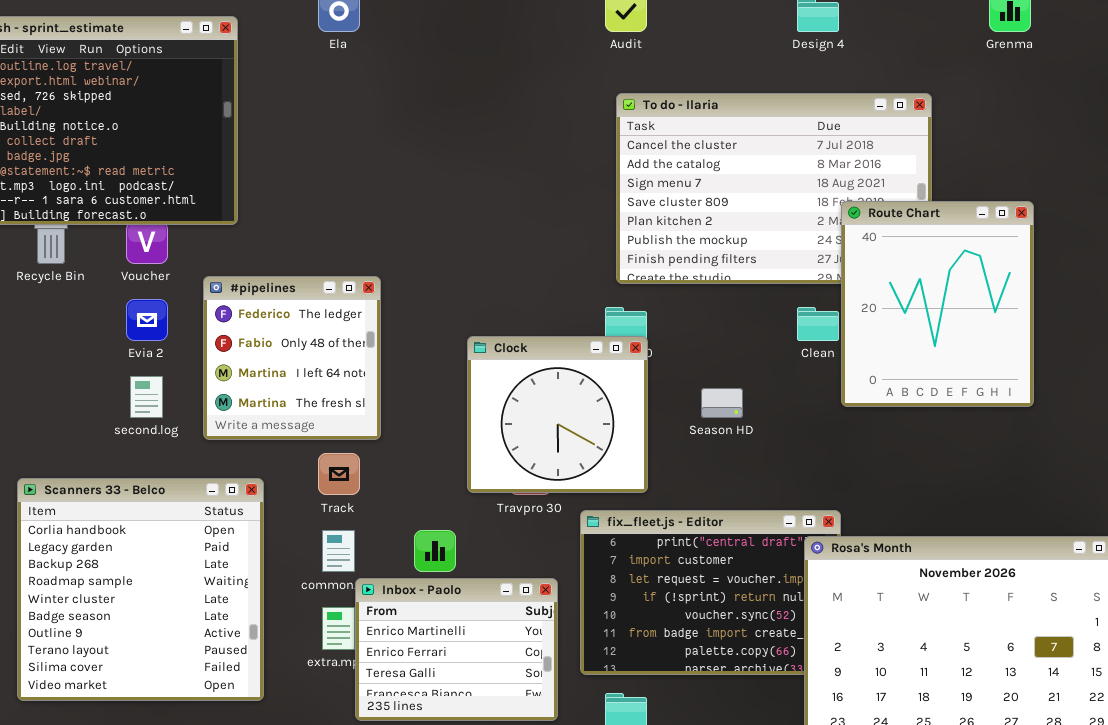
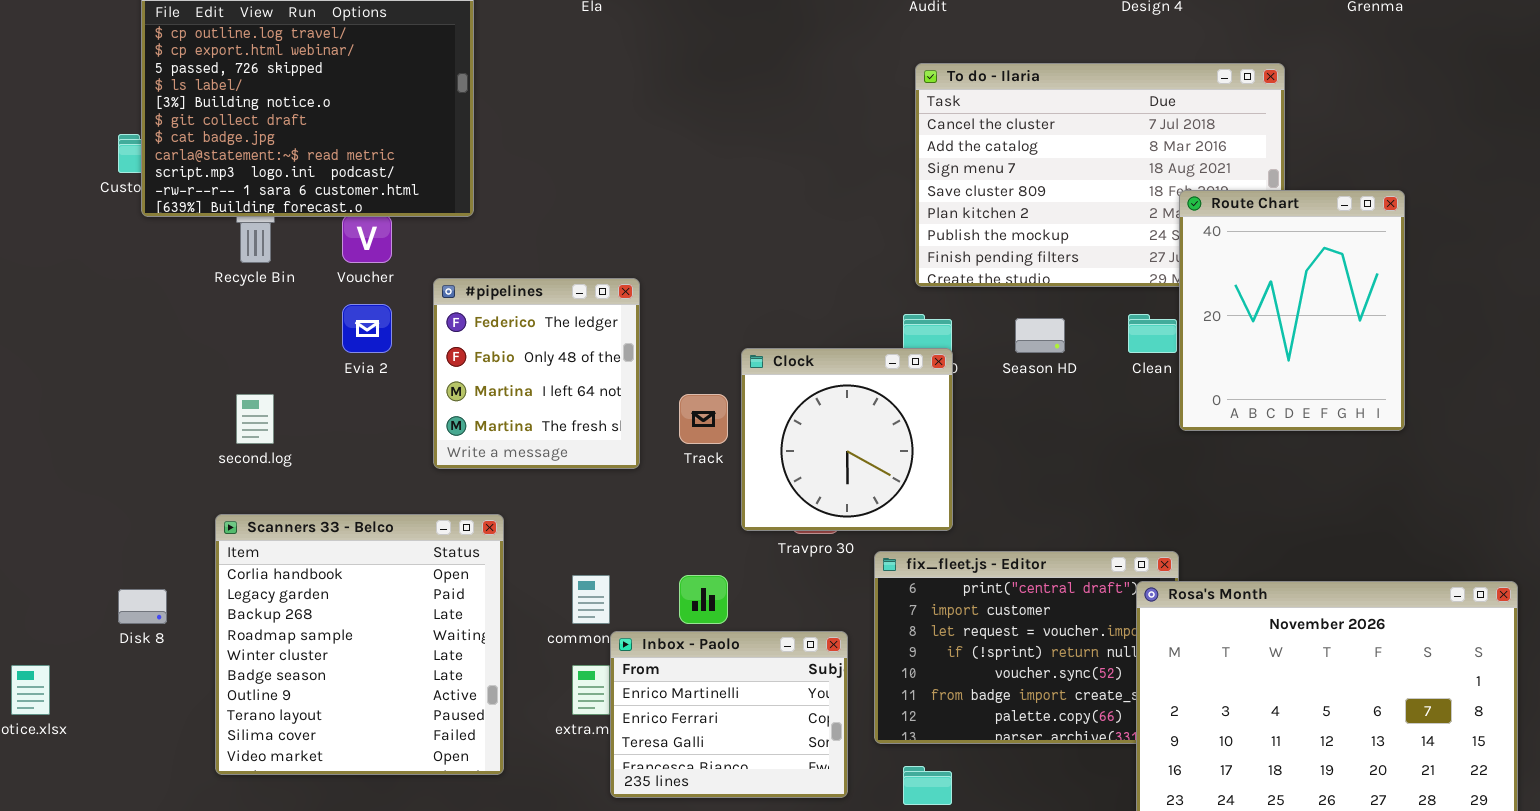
second.log: [130,376,163,418] -> [236,394,274,444], moved
Season HD: [701,388,743,418] -> [1015,318,1065,353], moved
Track: [318,453,360,495] -> [679,394,728,444], moved

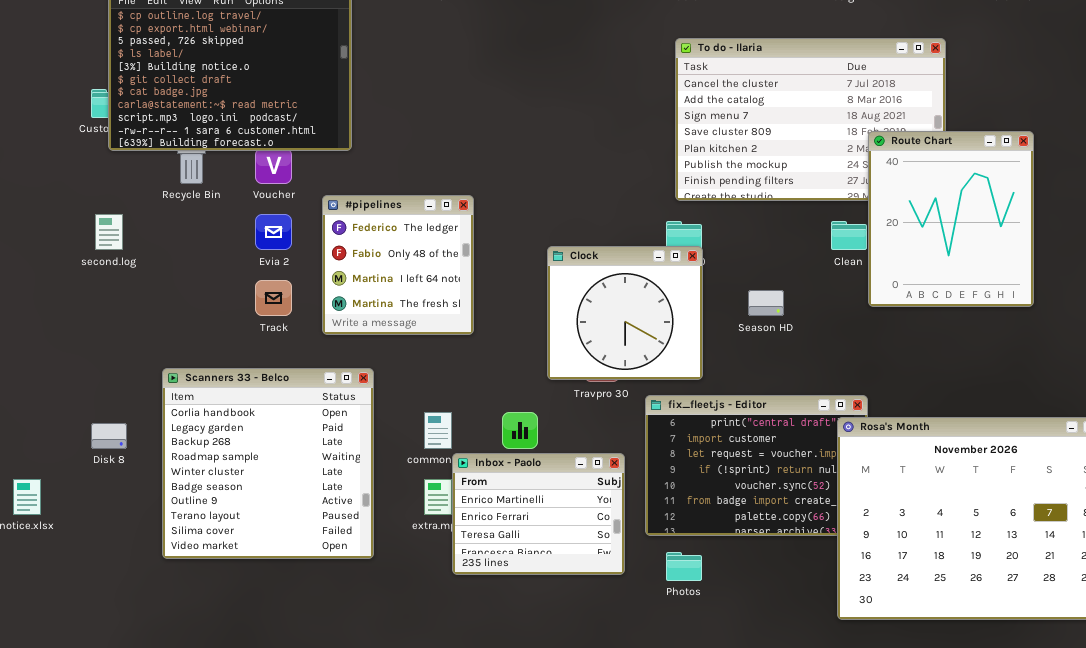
Season HD: [1015,318,1065,353] -> [748,290,784,316], moved
second.log: [236,394,274,444] -> [95,214,123,250], moved
Track: [679,394,728,444] -> [255,280,292,316], moved

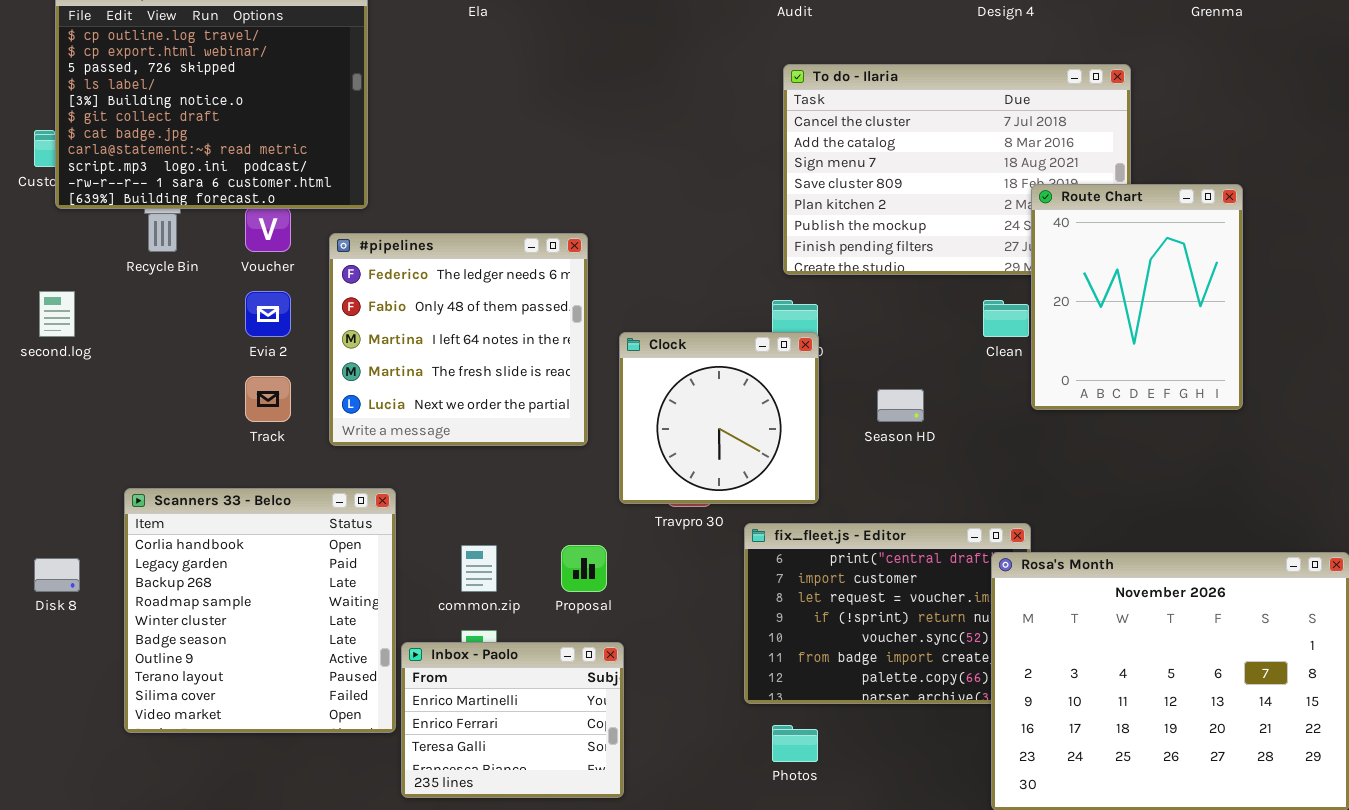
#pipelines: [322,195,474,335] -> [329,233,588,446], resized
Inbox - Paolo: [452,453,625,575] -> [401,642,624,798], moved

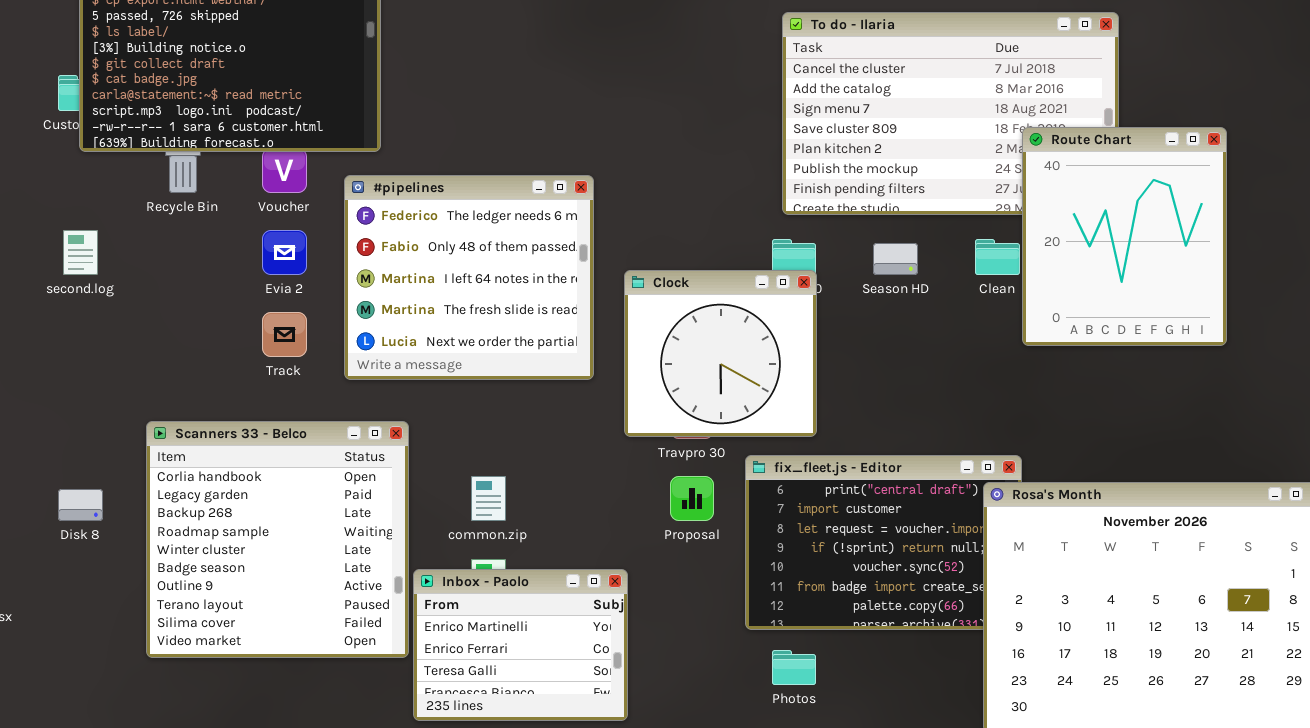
Season HD: [877,389,924,422] -> [873,243,918,275], moved
Proposal: [561,545,607,592] -> [670,476,714,521], moved

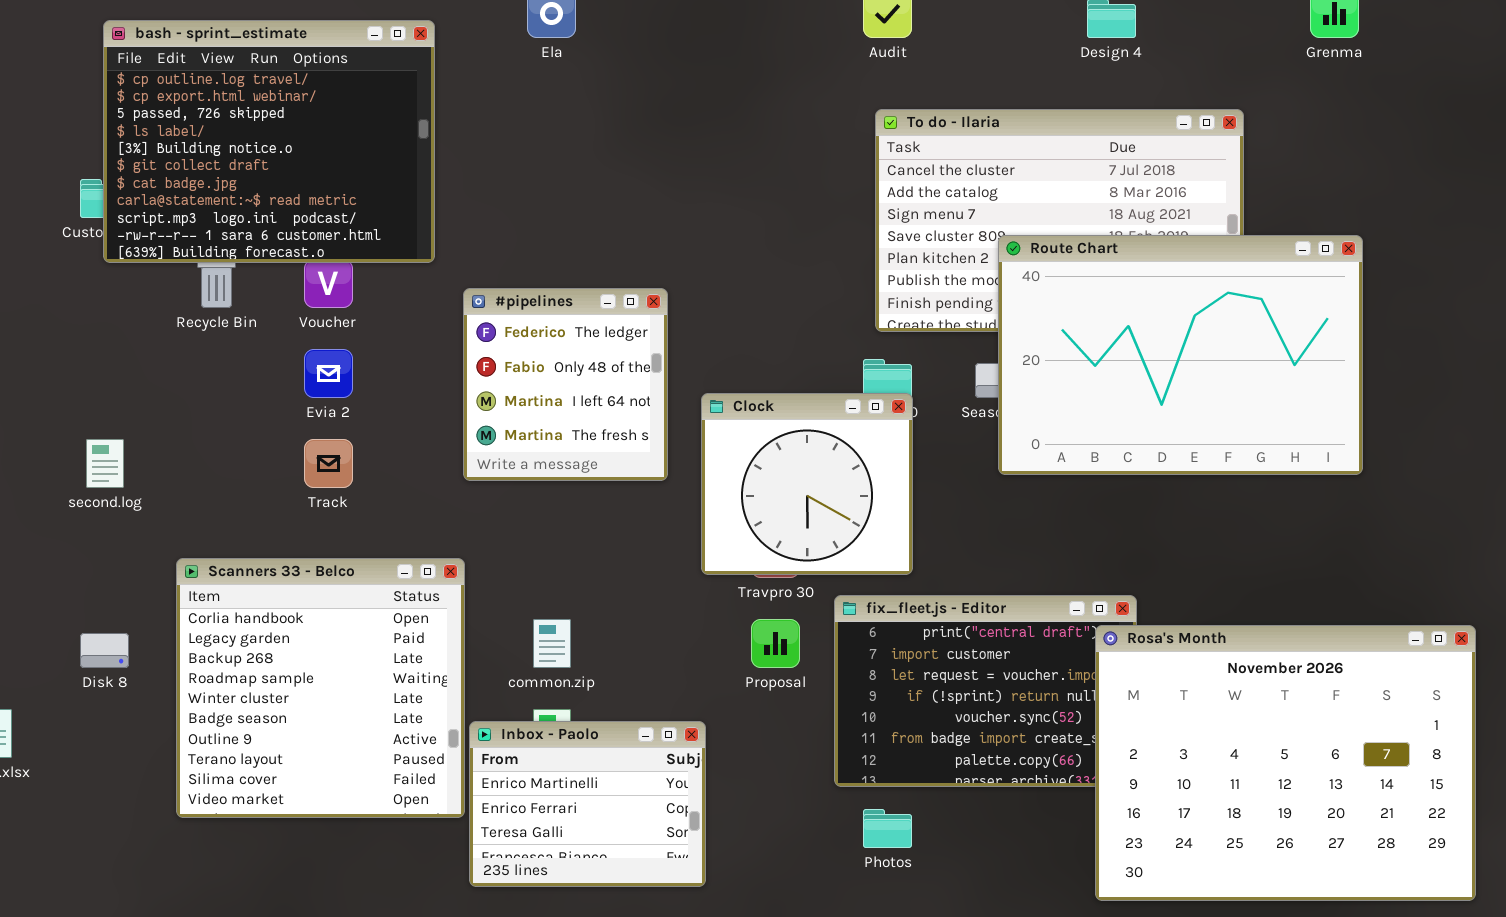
Route Chart: [1022,127,1227,346] -> [998,235,1363,475], resized
#pipelines: [344,175,594,380] -> [463,288,668,481], resized
second.log: [63,230,98,275] -> [86,439,124,488], moved

